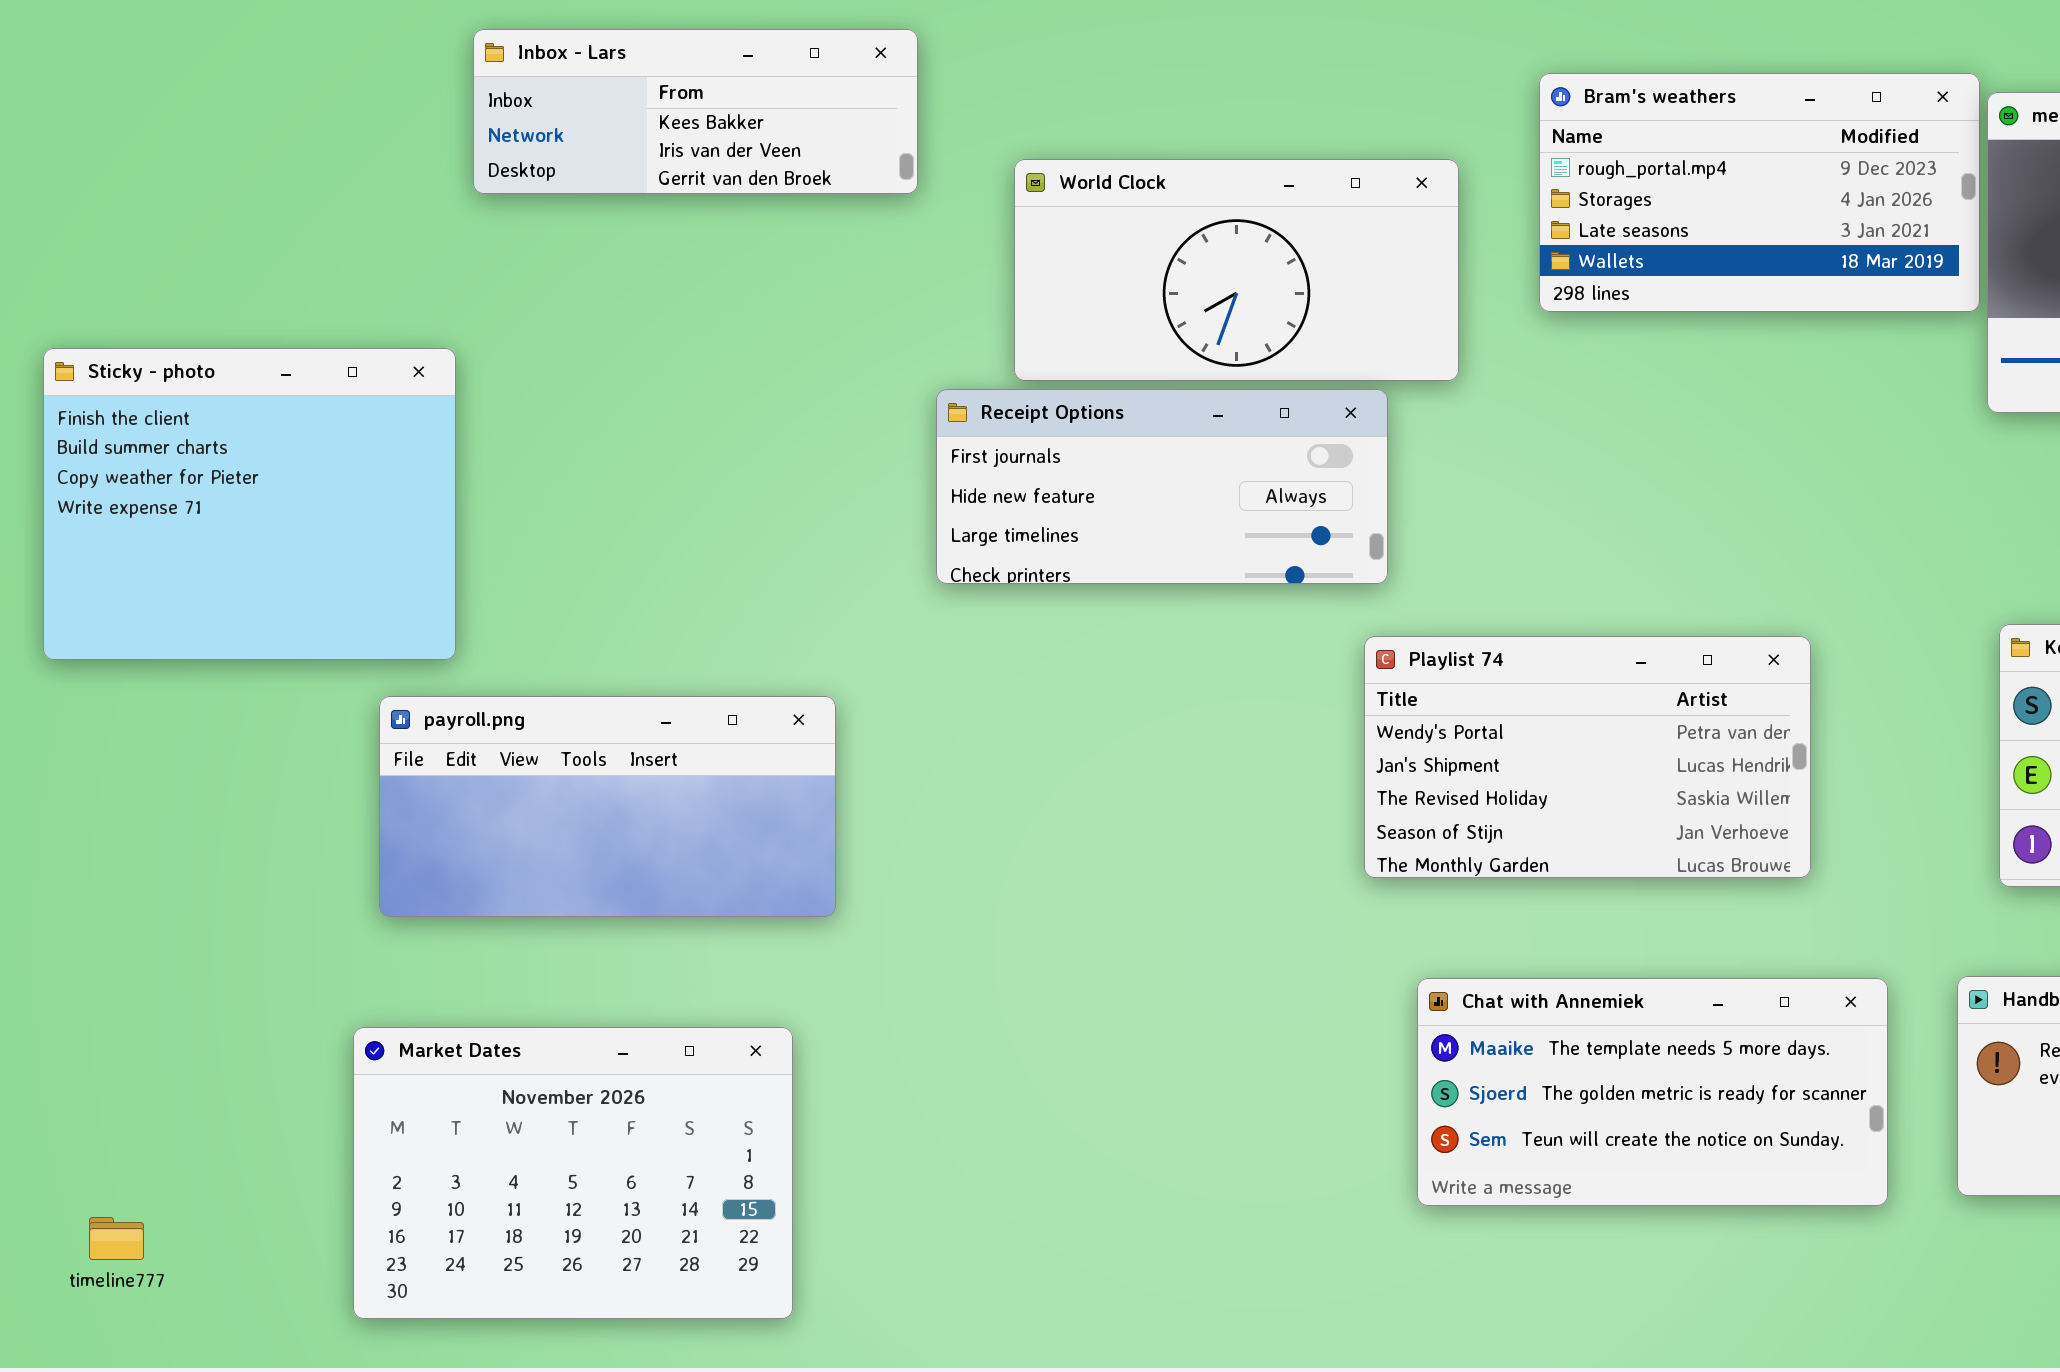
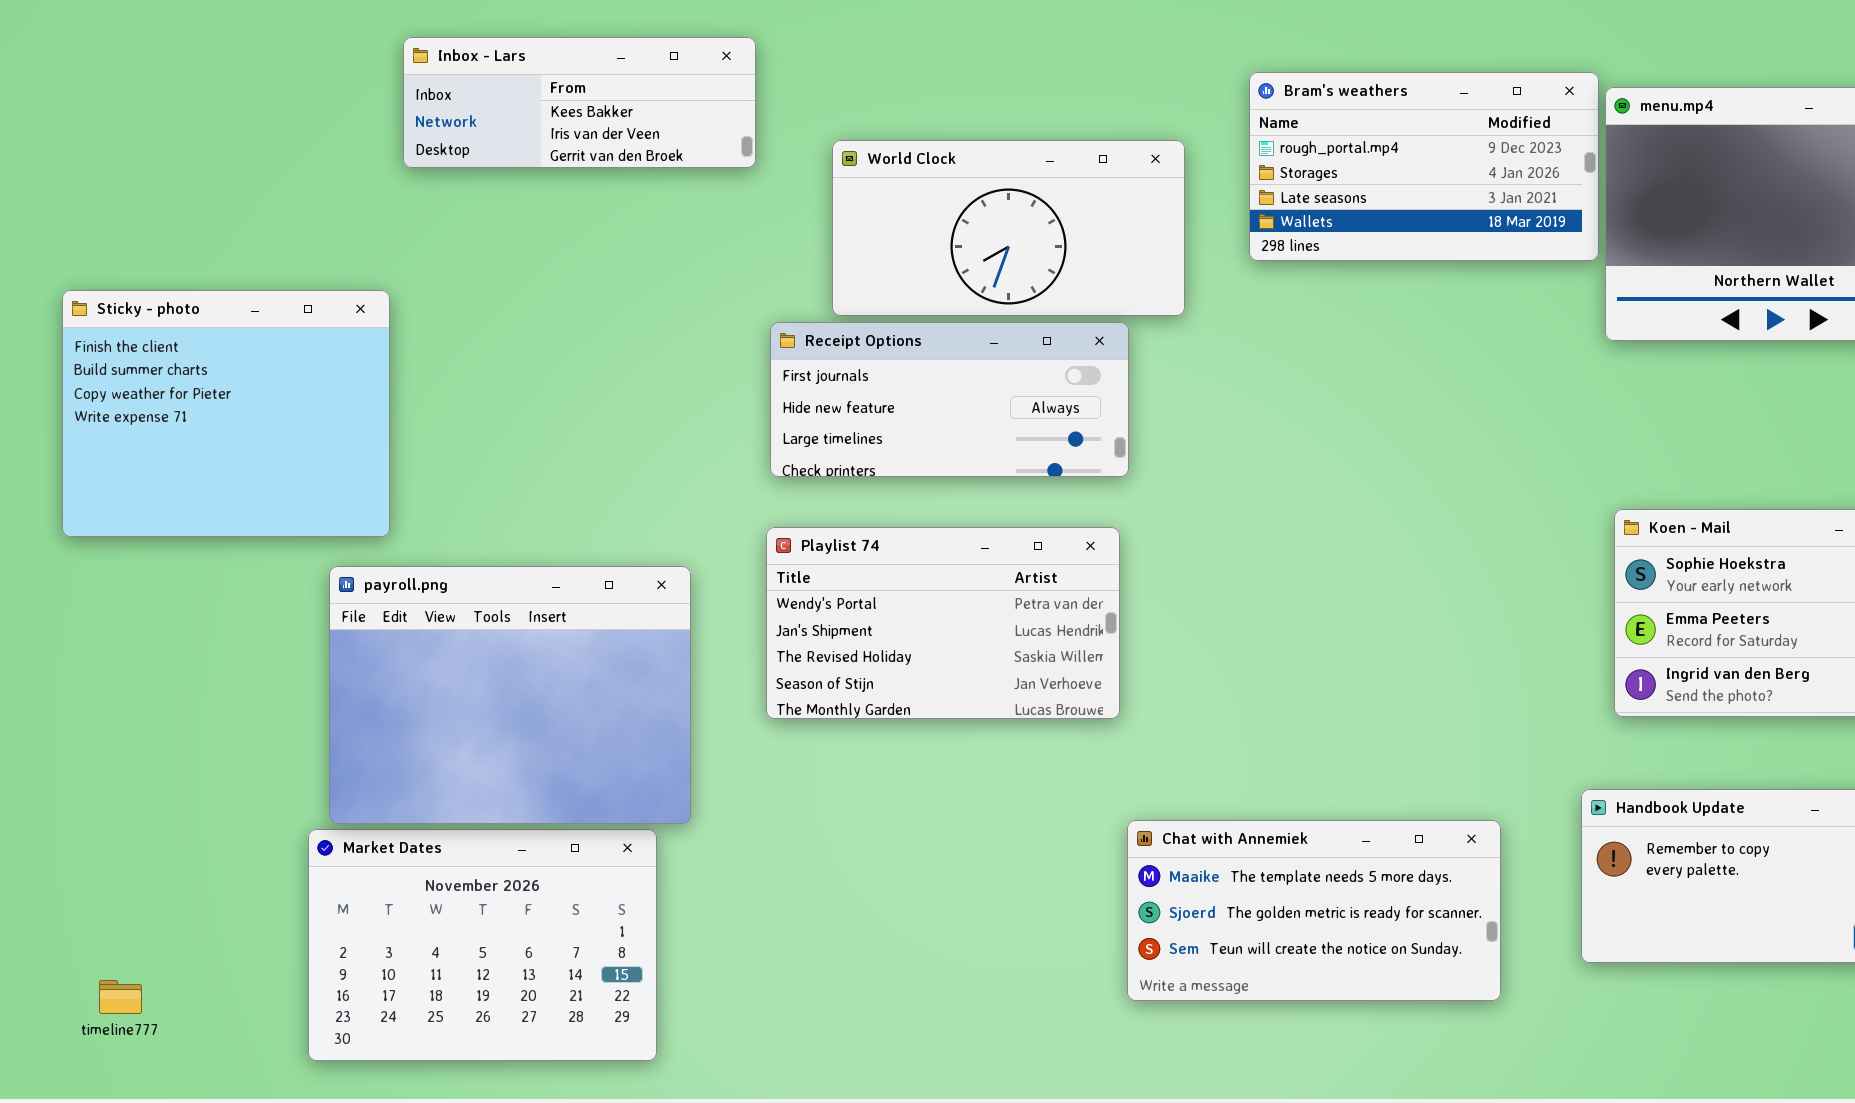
Playlist 74: [1364,636,1811,878] -> [766,527,1120,719], moved
payroll.png: [379,696,836,917] -> [329,566,691,824], resized
Chat with Annemiek: [1417,978,1888,1206] -> [1127,820,1501,1001], moved

